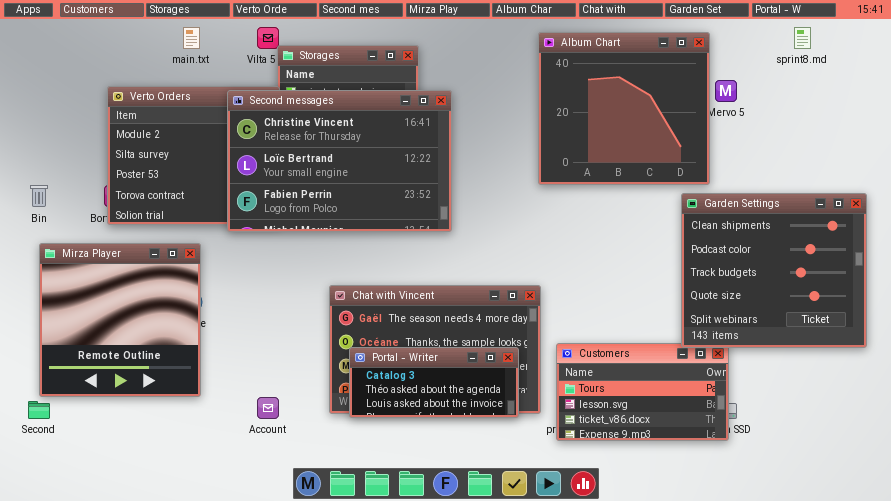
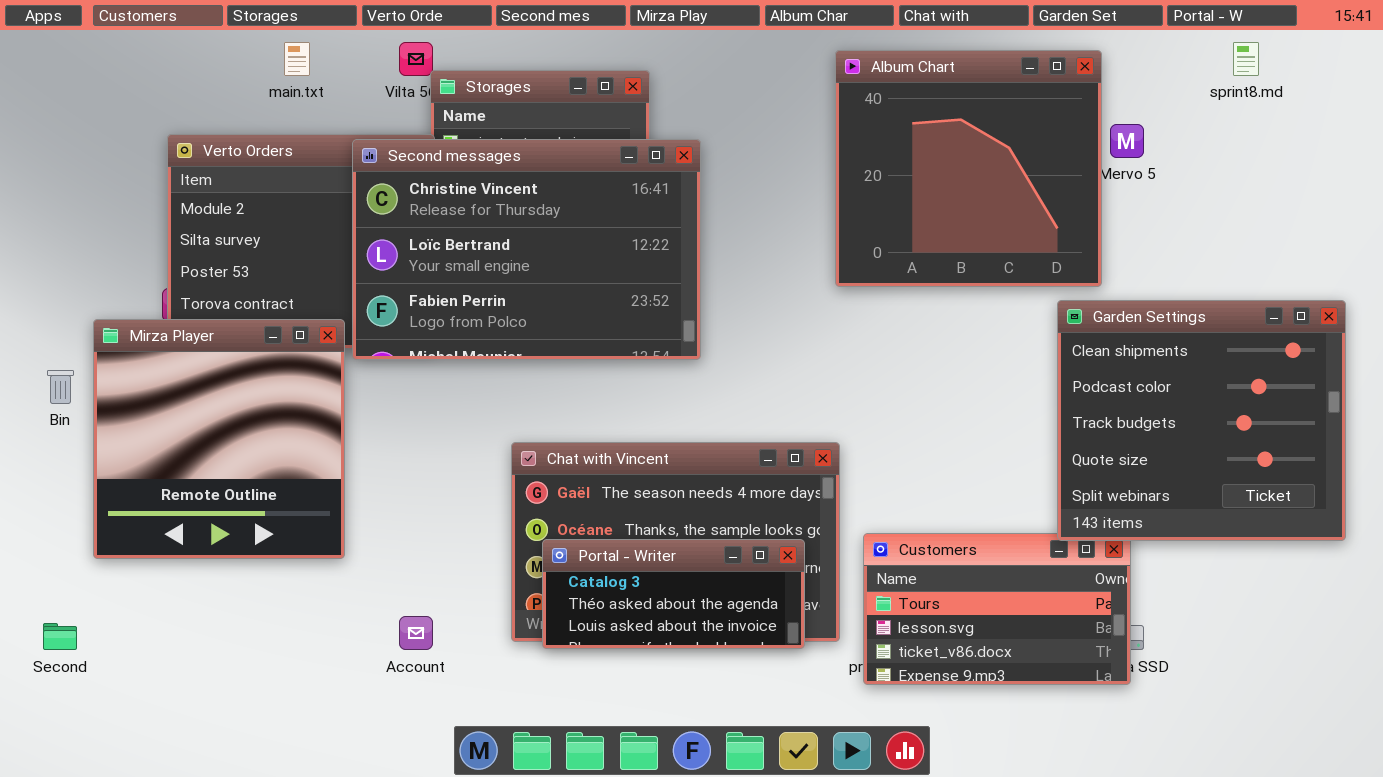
Bin: [30,185,48,207] -> [47,370,74,404], moved
Mirza Player: [39,243,201,397] -> [93,319,345,559], moved

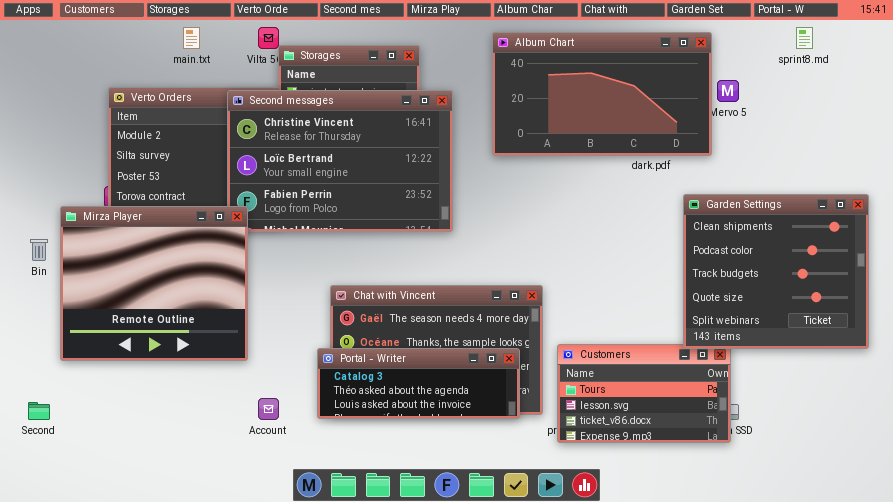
Album Chart: [835,50,1102,287] -> [492,32,712,156], resized
Mirza Player: [93,319,345,559] -> [60,206,248,361], resized
Portal - Writer: [542,539,805,649] -> [317,348,520,419], resized

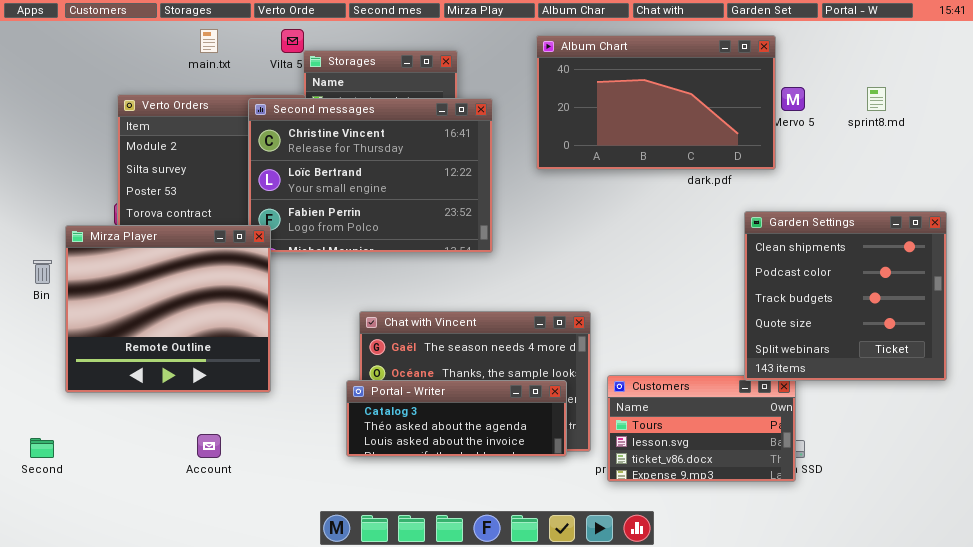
sprint8.md: [796,27,813,49] -> [867,87,886,111], moved
Account: [258,398,279,420] -> [197,434,221,458], moved

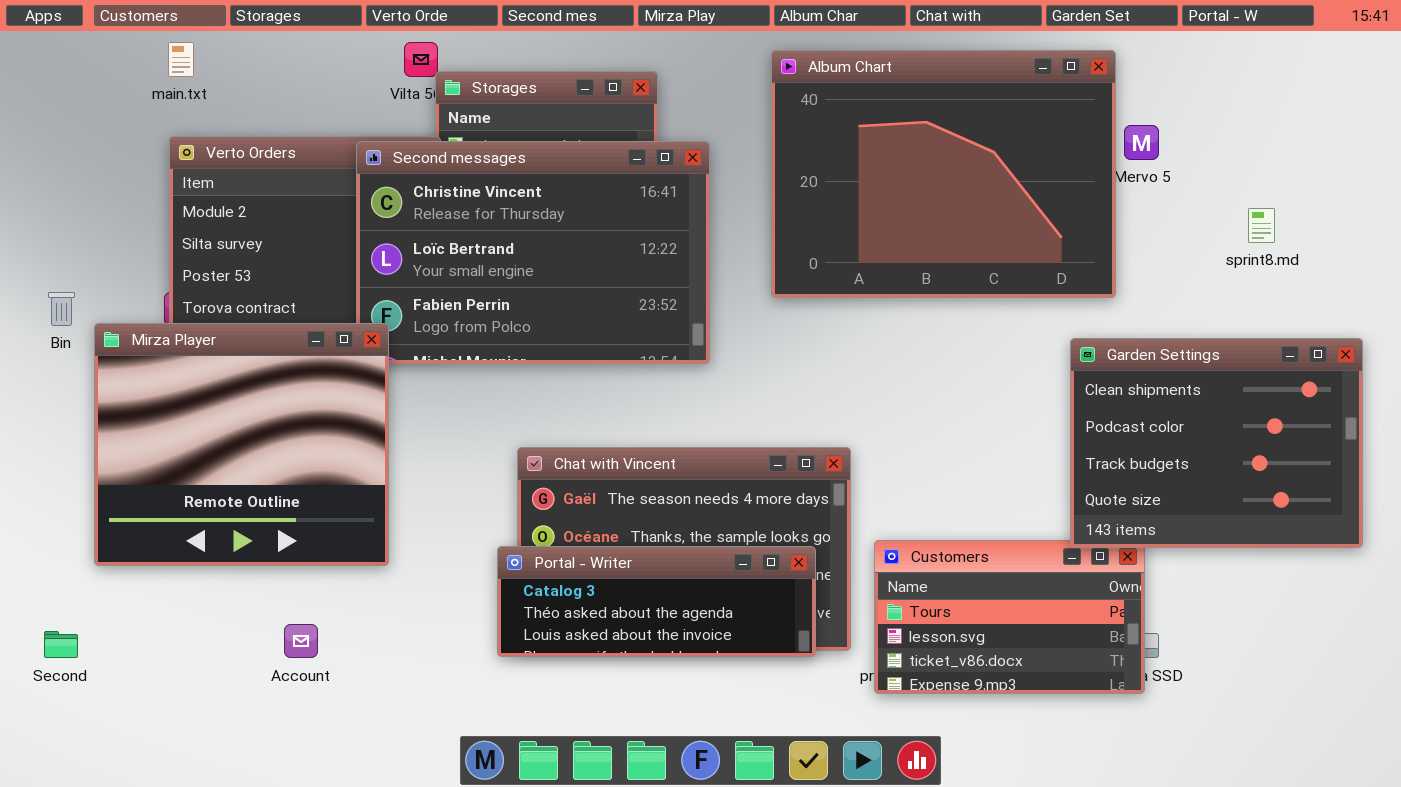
main.txt: [200,29,218,53] -> [168,42,194,77], moved
Album Chart: [536,35,776,170] -> [771,50,1116,298], resized
sprint8.md: [867,87,886,111] -> [1248,208,1275,243], moved
Garden Settings: [744,211,947,381] -> [1070,338,1363,548], resized
Bin: [33,260,52,284] -> [48,292,75,326], moved

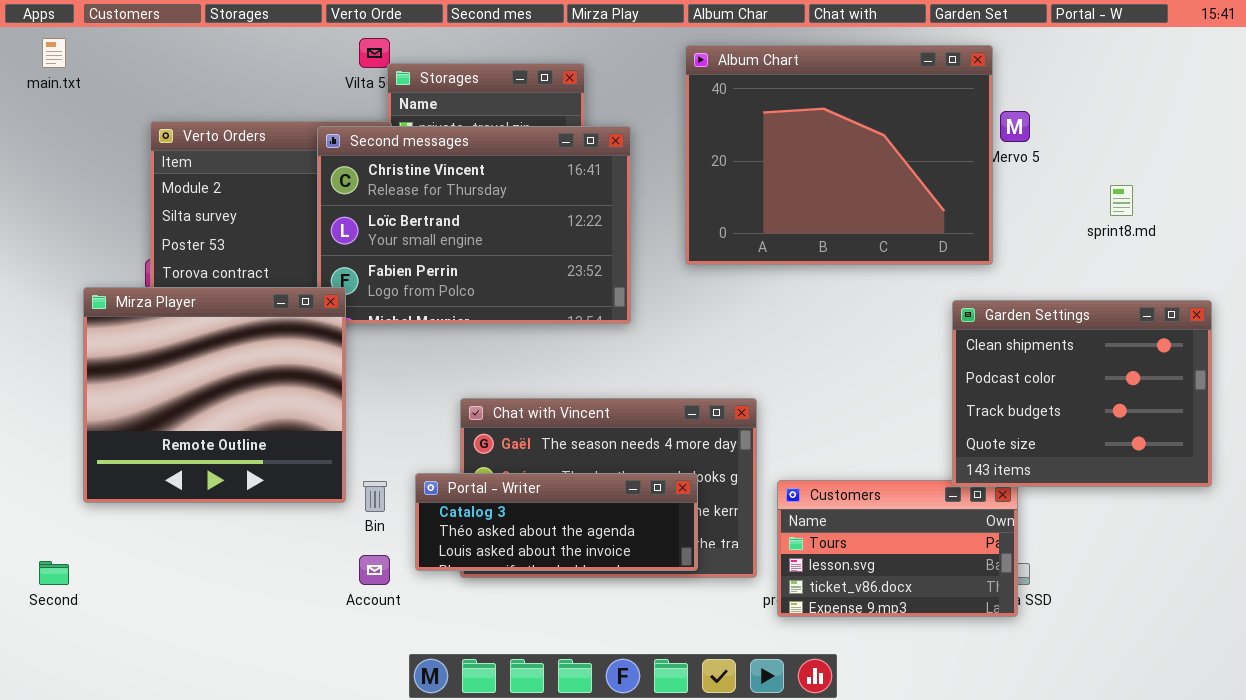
main.txt: [168,42,194,77] -> [42,38,66,68], moved
Bin: [48,292,75,326] -> [363,481,387,512], moved
Portal - Writer: [497,546,816,657] -> [415,473,698,571], moved
Account: [284,624,318,658] -> [359,555,390,585], moved

